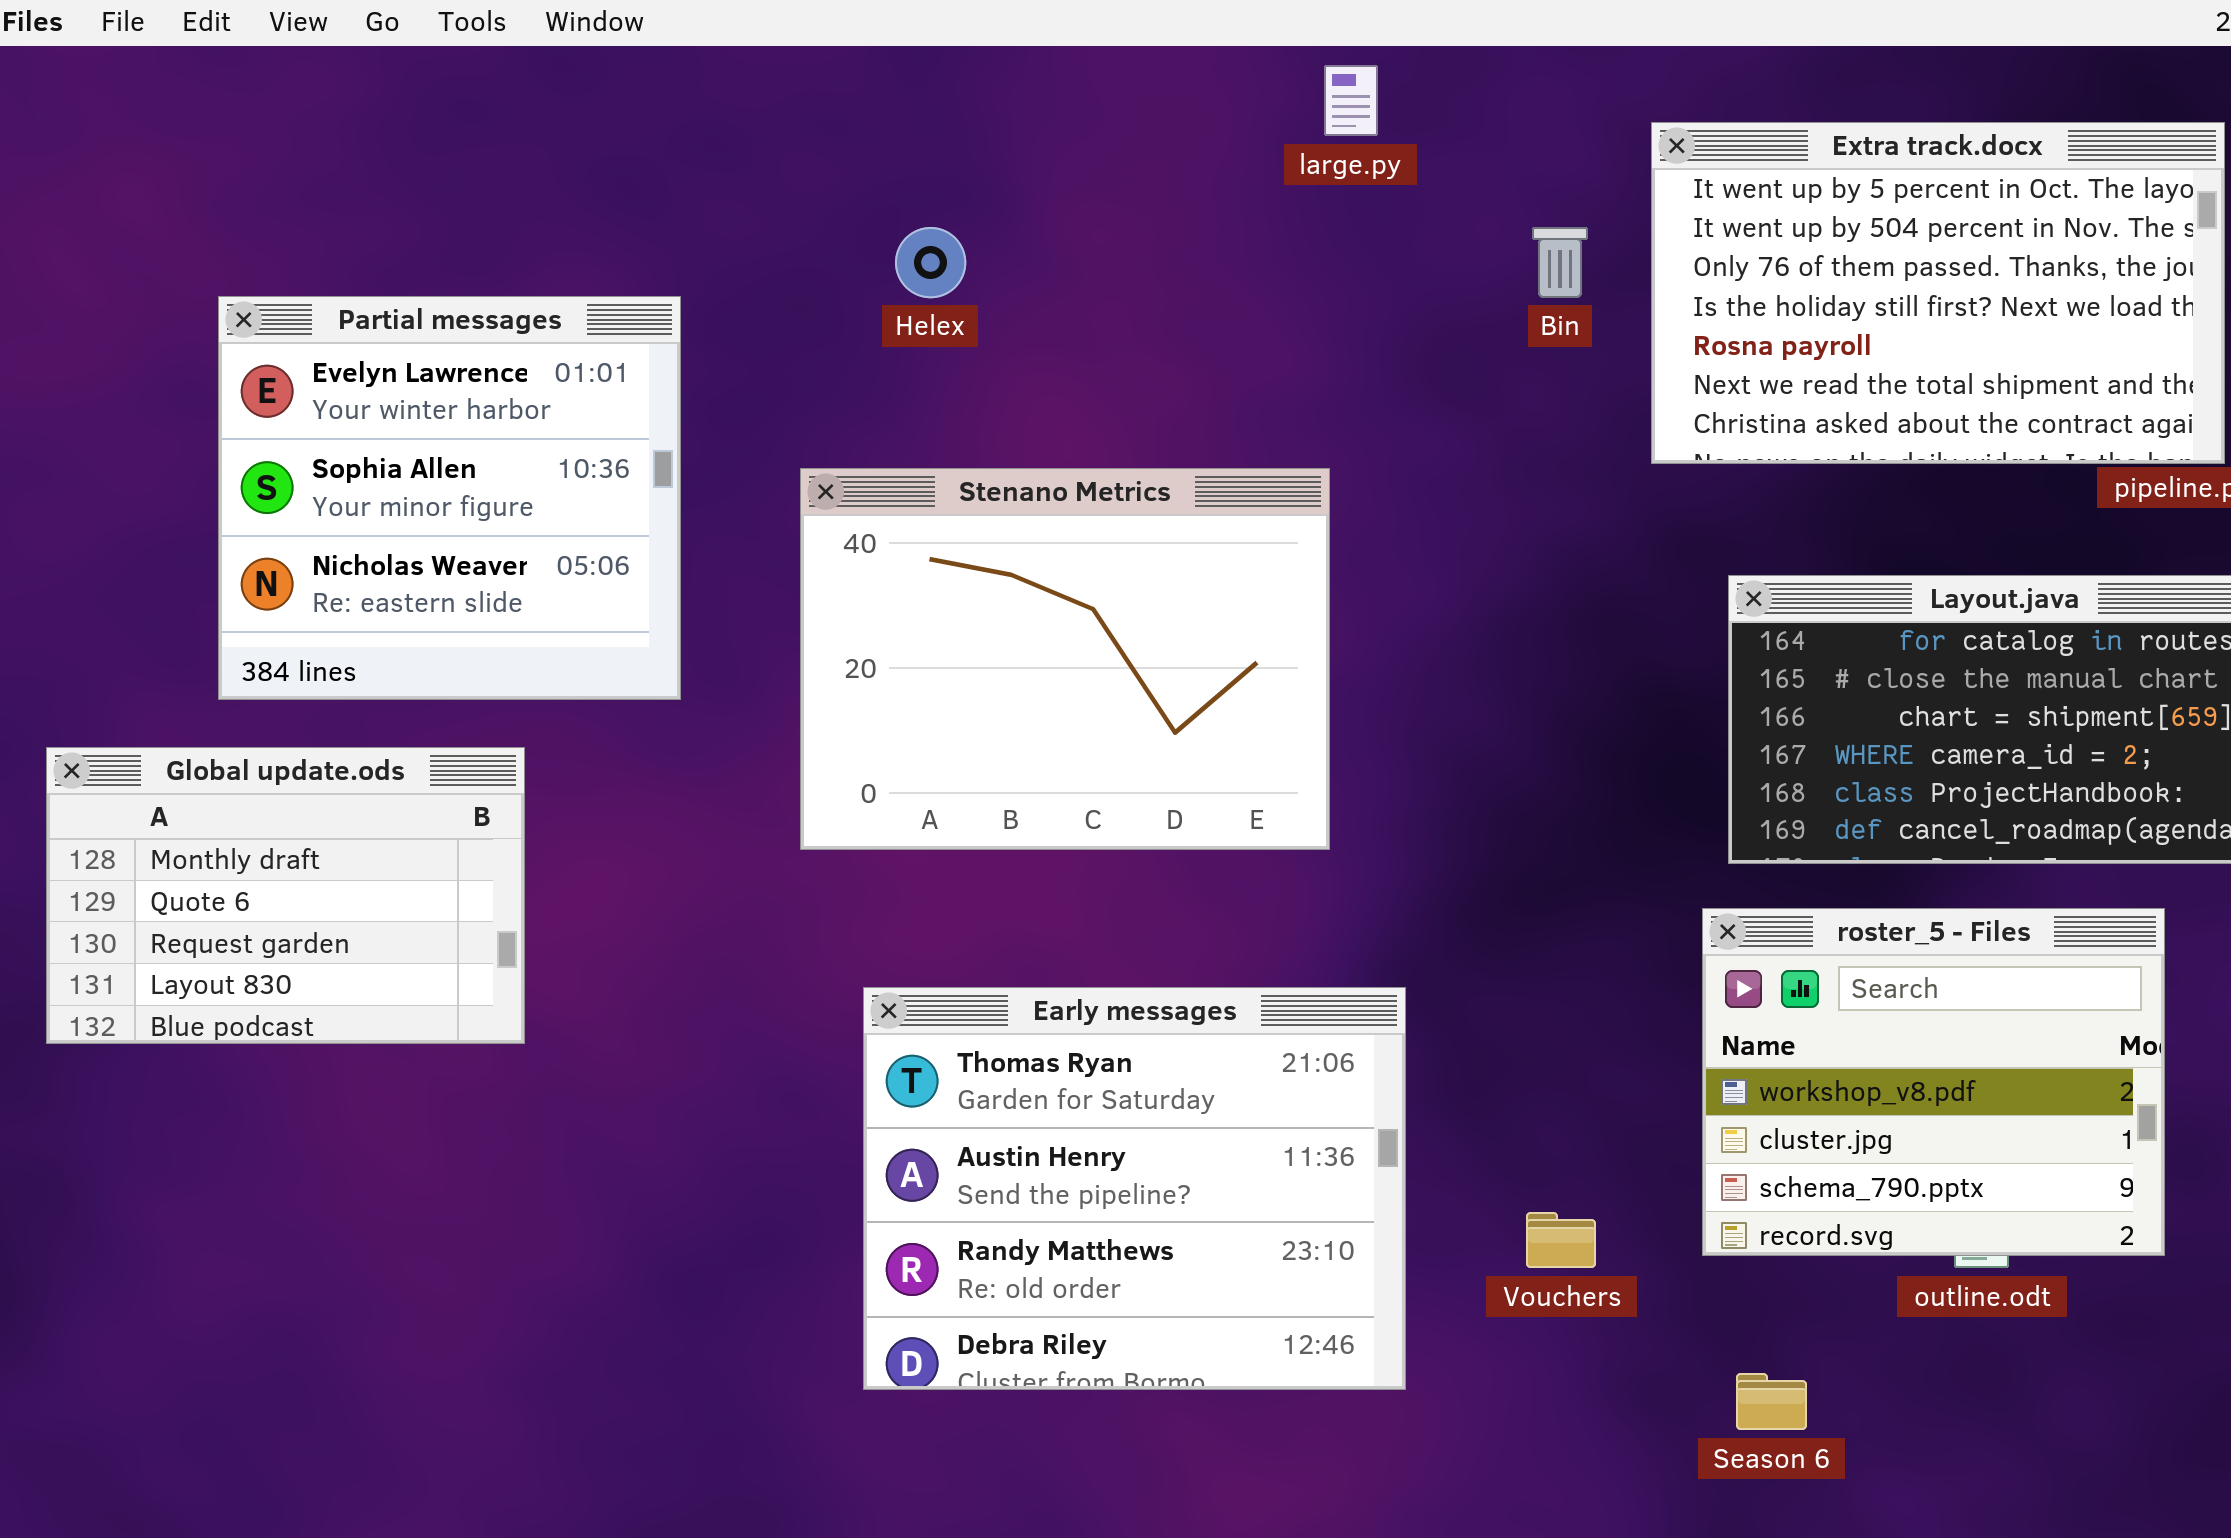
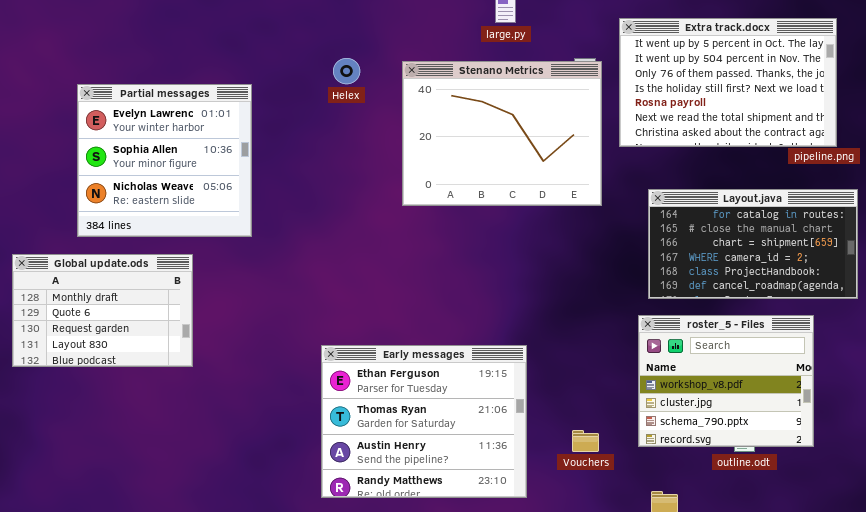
Stenano Metrics: [800,468,1330,850] -> [402,61,602,206], moved
Early messages: [863,987,1406,1390] -> [321,345,527,498], scrolled up 1 row

